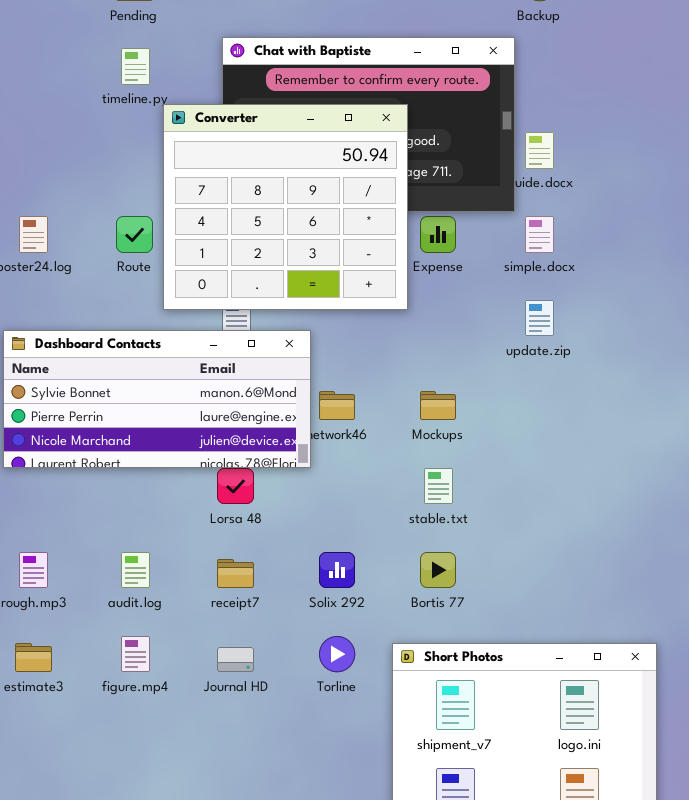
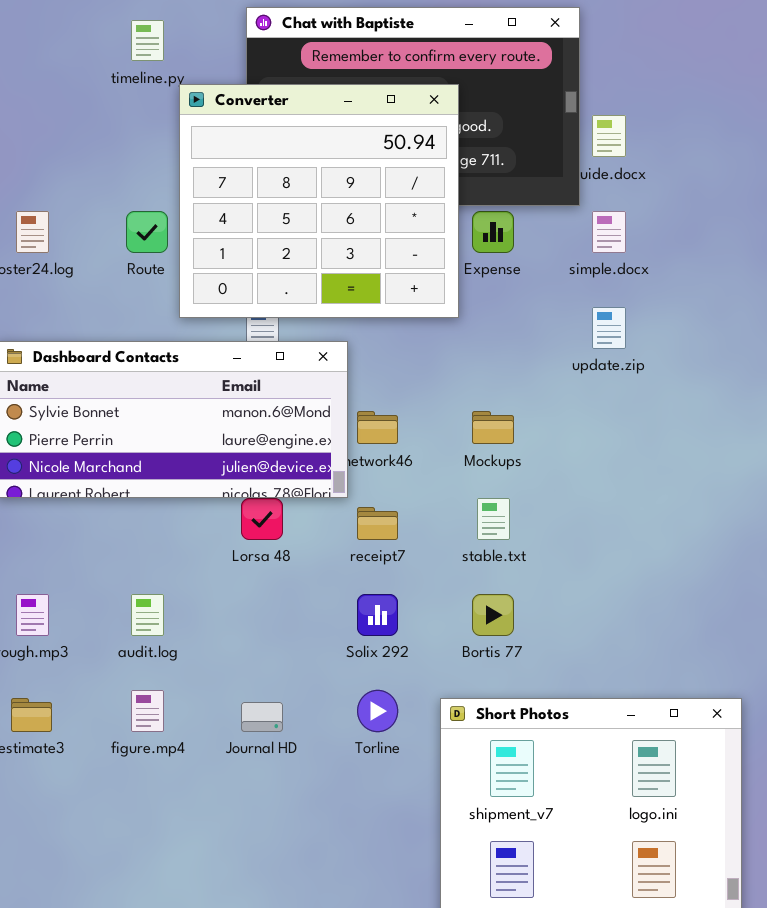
receipt7: [217,559,254,588] -> [357,507,398,540], moved

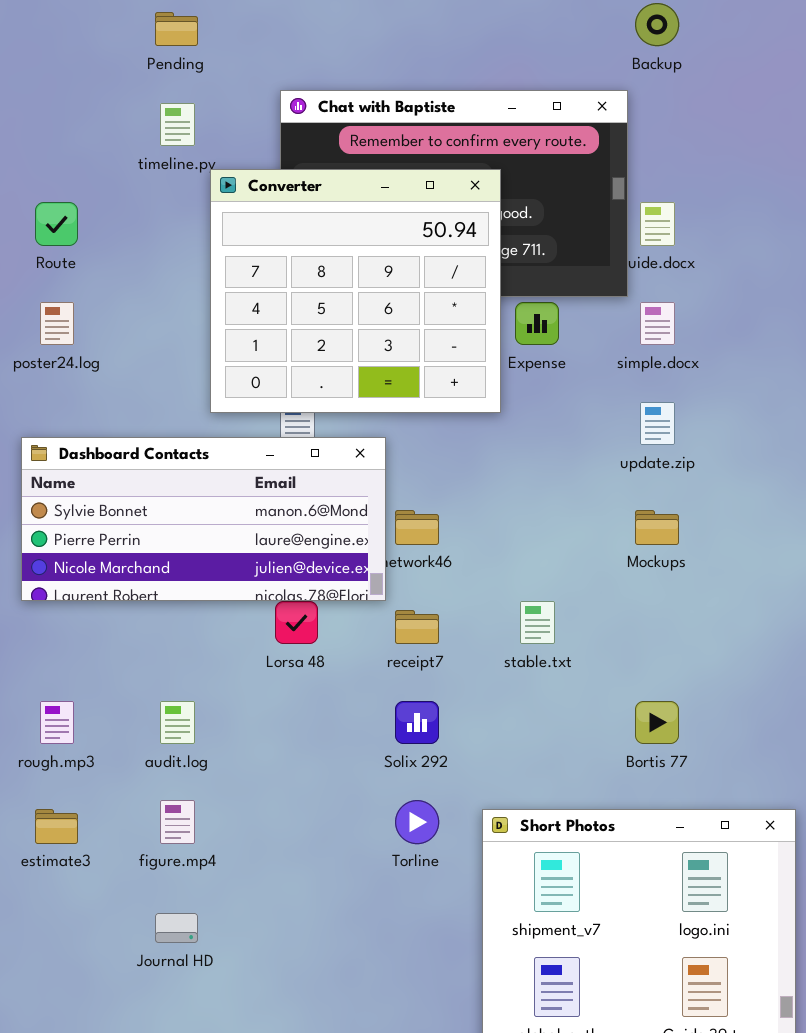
Route: [126,211,168,253] -> [35,202,78,246], moved
Mockups: [472,411,514,444] -> [635,510,679,545], moved
Bortis 77: [472,594,514,636] -> [635,701,679,744], moved
Journal HD: [241,702,283,732] -> [155,913,198,943], moved

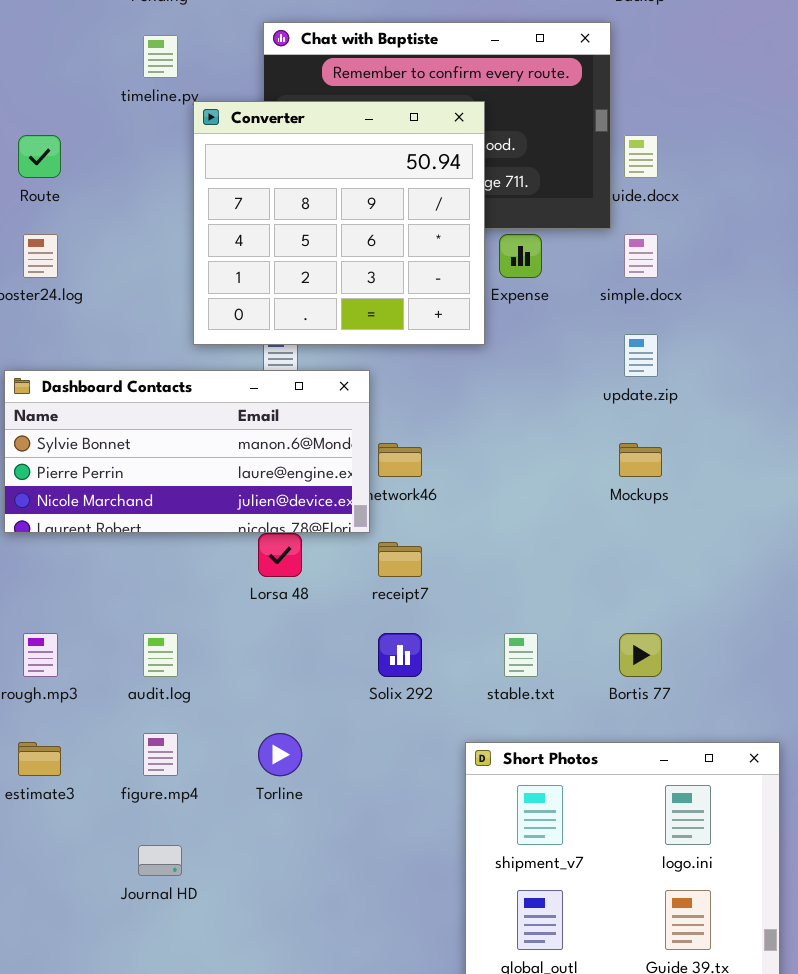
stable.txt: [520,601,555,644] -> [504,633,538,677], moved
Torline: [395,800,439,844] -> [258,733,302,776], moved

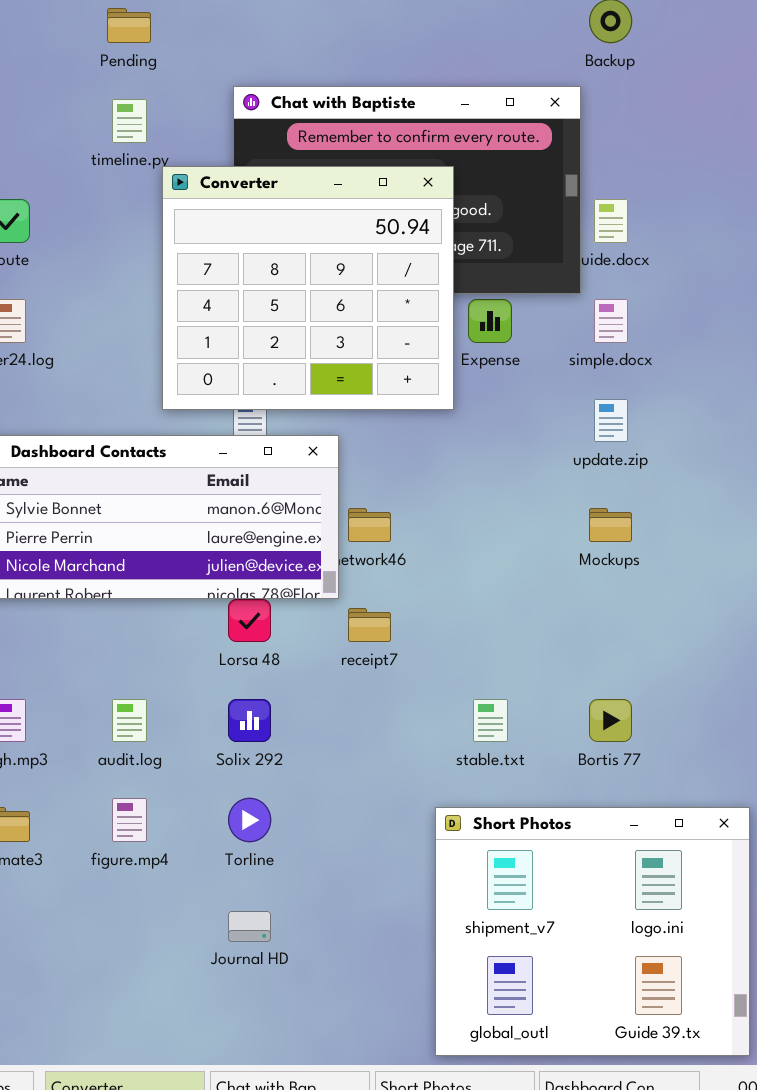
Solix 292: [378,633,422,677] -> [228,699,271,742], moved
Journal HD: [138,845,182,876] -> [228,911,271,942], moved

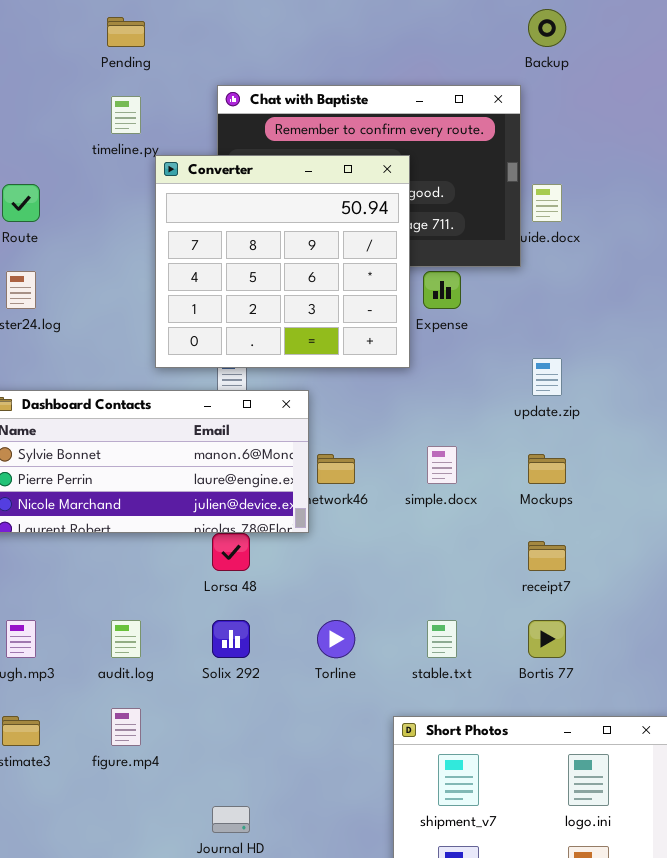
simple.docx: [594,299,628,343] -> [427,446,457,484], moved
receipt7: [348,608,391,642] -> [528,541,566,571], moved
Torline: [228,798,271,842] -> [317,620,355,658], moved

